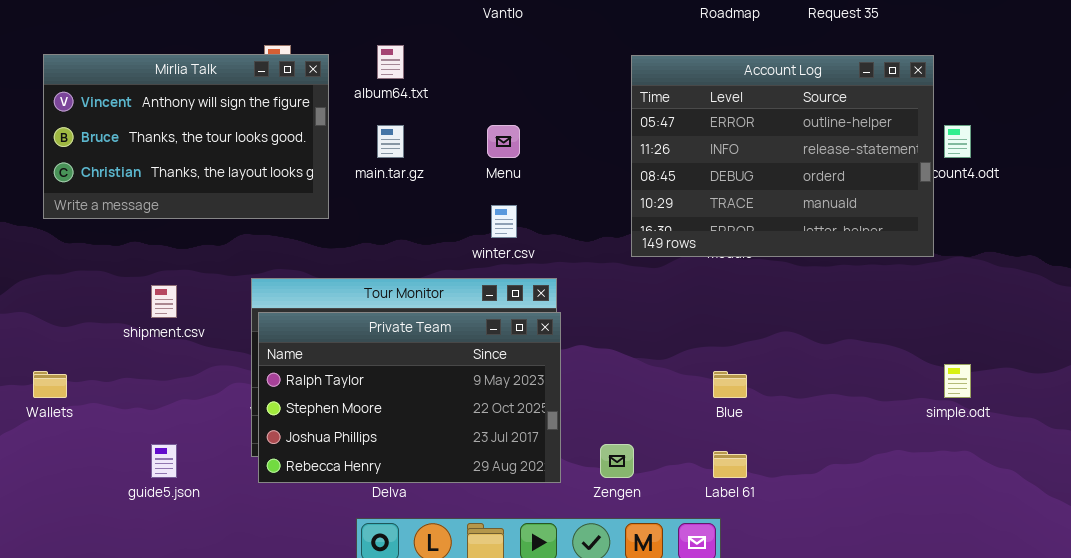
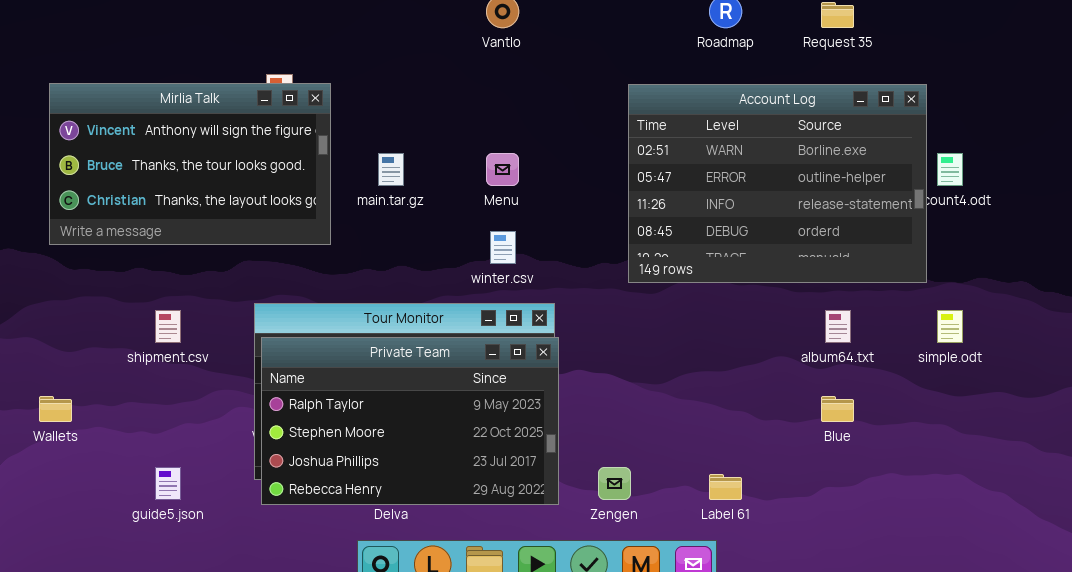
album64.txt: [377,45,404,79] -> [825,310,851,343], moved
Account Log: [631,55,934,257] -> [628,84,927,283], scrolled up 1 row
simple.odt: [944,364,971,398] -> [937,310,963,343], moved
Blue: [713,371,747,398] -> [821,396,854,422], moved

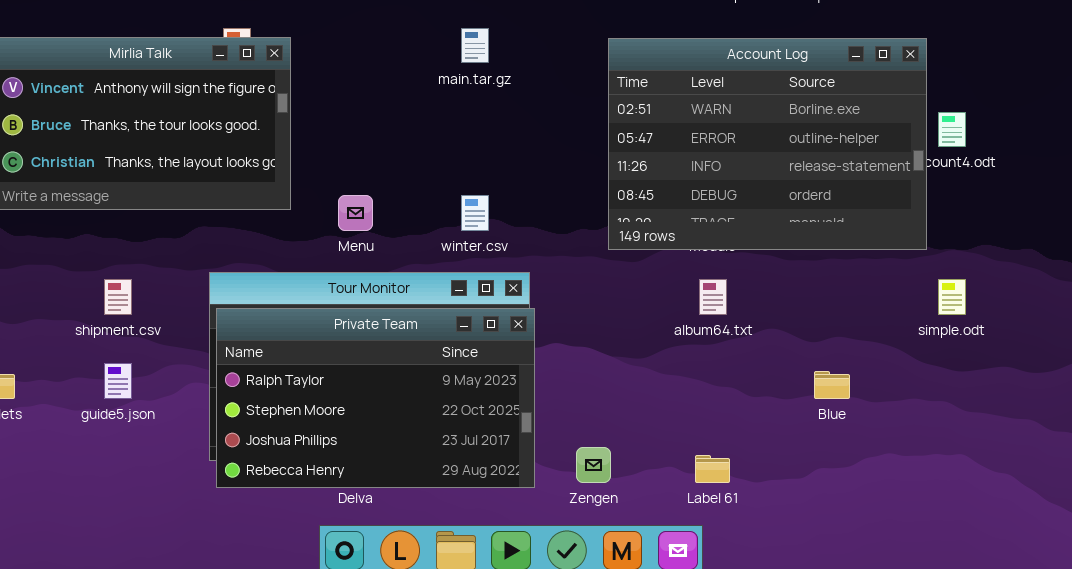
main.tar.gz: [378,153,404,186] -> [461,28,489,63], moved
Menu: [486,153,519,186] -> [338,195,373,231], moved
album64.txt: [825,310,851,343] -> [699,279,727,315], moved
guide5.json: [155,467,181,500] -> [104,363,132,399], moved

